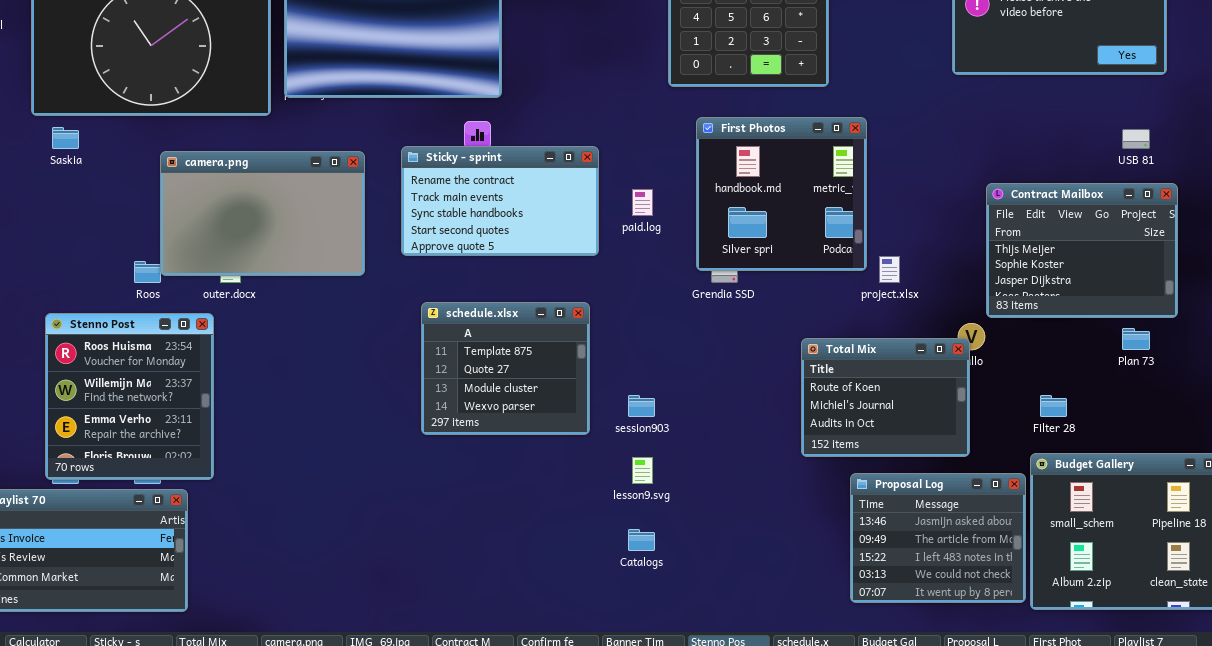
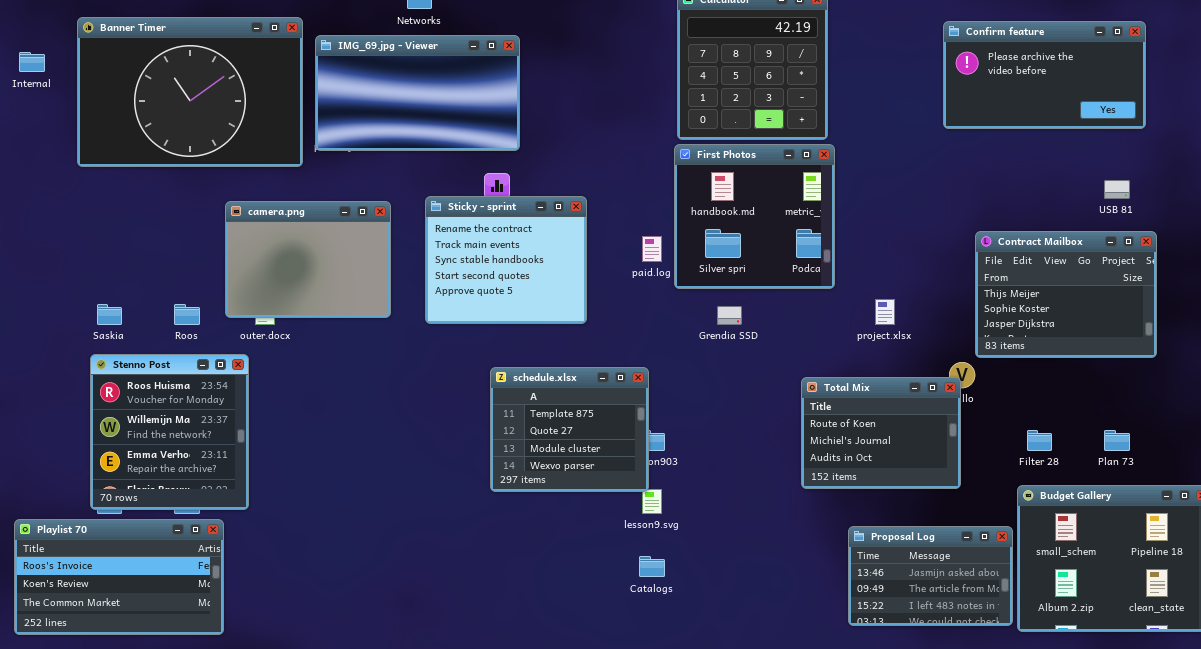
First Photos: [696,117,867,271] -> [674,144,835,289], moved
Saskia: [52,127,79,149] -> [97,304,122,325], moved
Sticky - sprint: [401,146,599,256] -> [425,196,587,324], resized
camera.png: [160,151,365,276] -> [225,201,391,318], resized
schedule.xlsx: [421,302,590,435] -> [490,367,649,492], moved
Plan 73: [1122,328,1150,350] -> [1104,430,1130,451], moved
Proposal Log: [850,473,1026,603] -> [848,526,1013,626], resized

